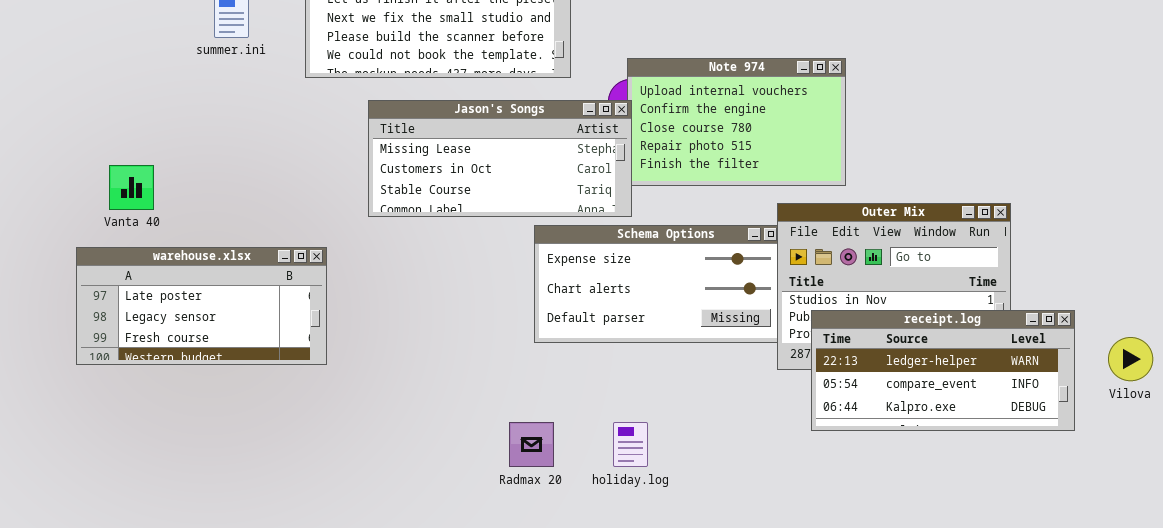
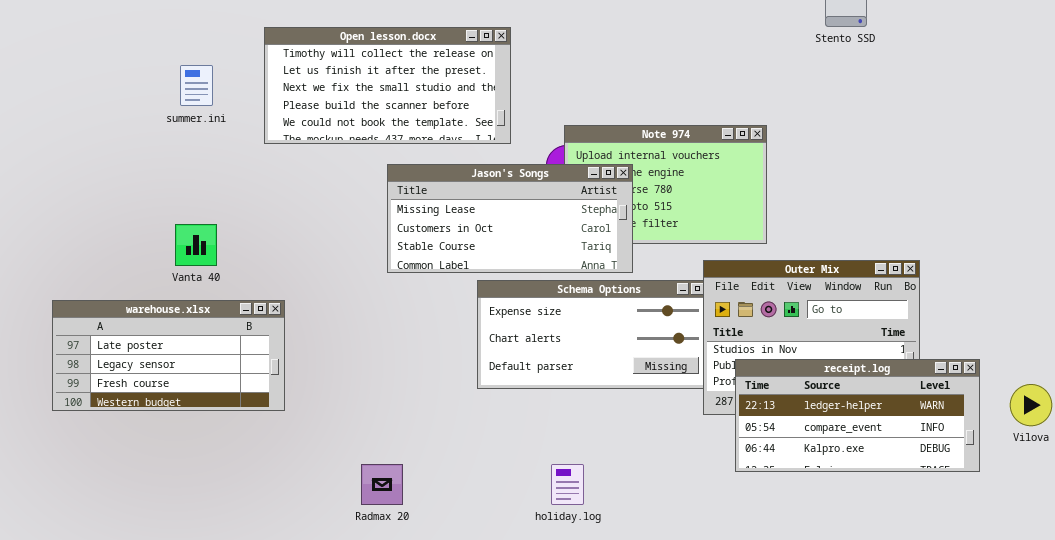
Jason's Songs: [368,100,632,217] -> [387,164,633,273], moved
Vanta 40: [109,165,154,210] -> [175,224,217,266], moved
Radmax 20: [509,422,554,467] -> [361,464,403,505], moved

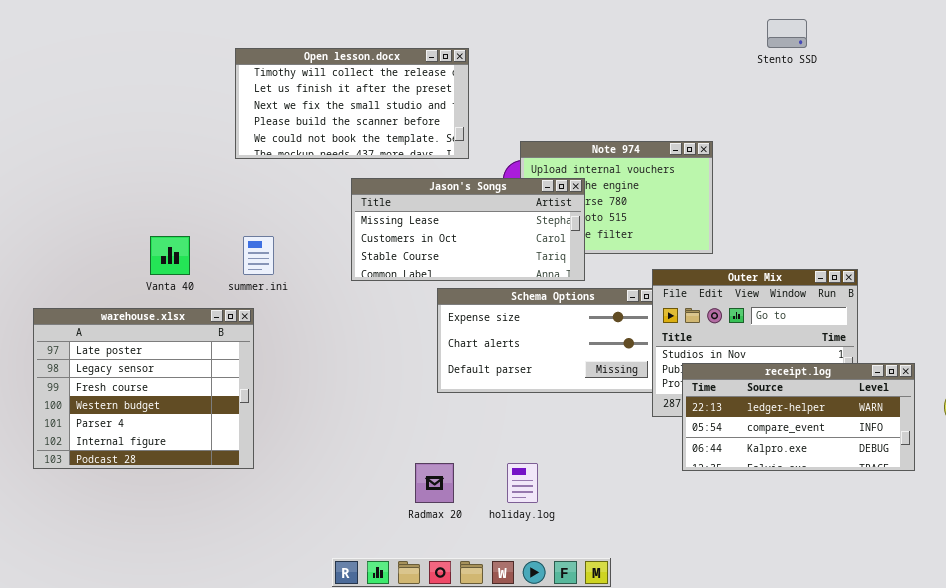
summer.ini: [180,65,213,106] -> [243,236,274,275], moved
warehouse.xlsx: [52,300,285,411] -> [33,308,254,469], resized
Radmax 20: [361,464,403,505] -> [415,463,454,503], moved

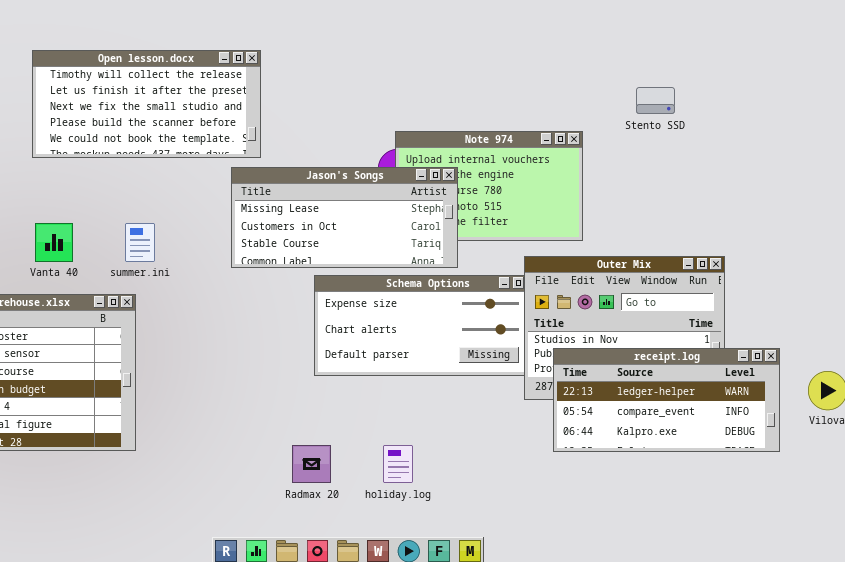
Stento SSD: [767,19,807,48] -> [636,87,675,114], moved
Open lesson.docx: [235,48,469,159] -> [32,50,261,158], moved

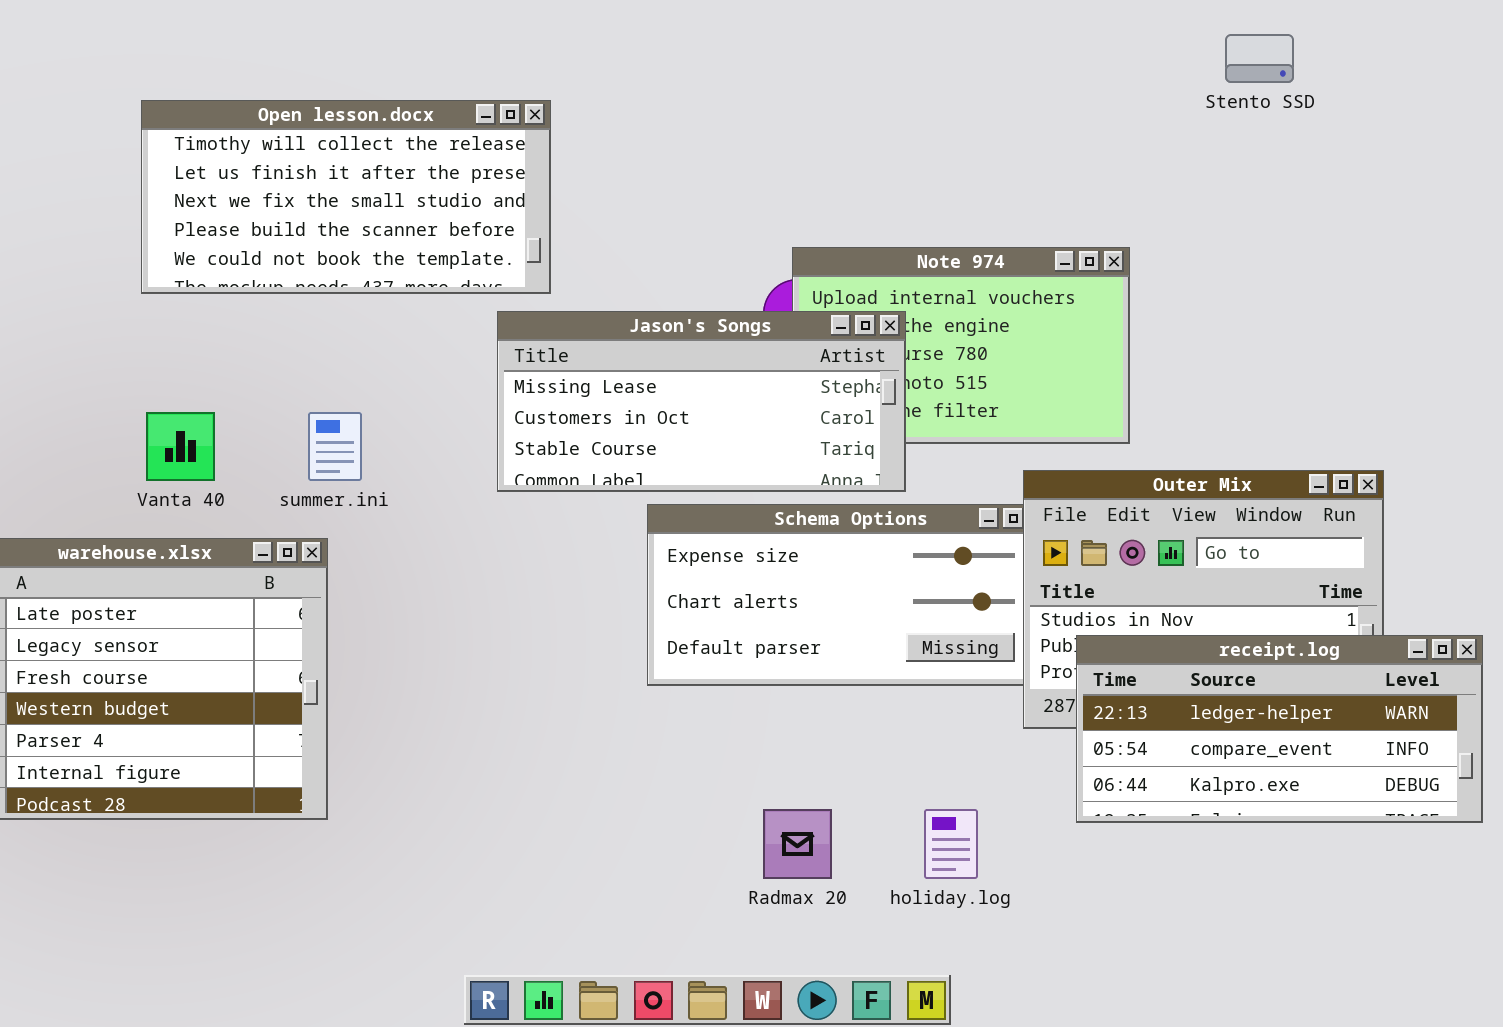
Stento SSD: [636,87,675,114] -> [1225,34,1294,83], moved
Radmax 20: [292,445,331,483] -> [763,809,832,879], moved
holiday.log: [383,445,413,483] -> [924,809,978,879], moved

